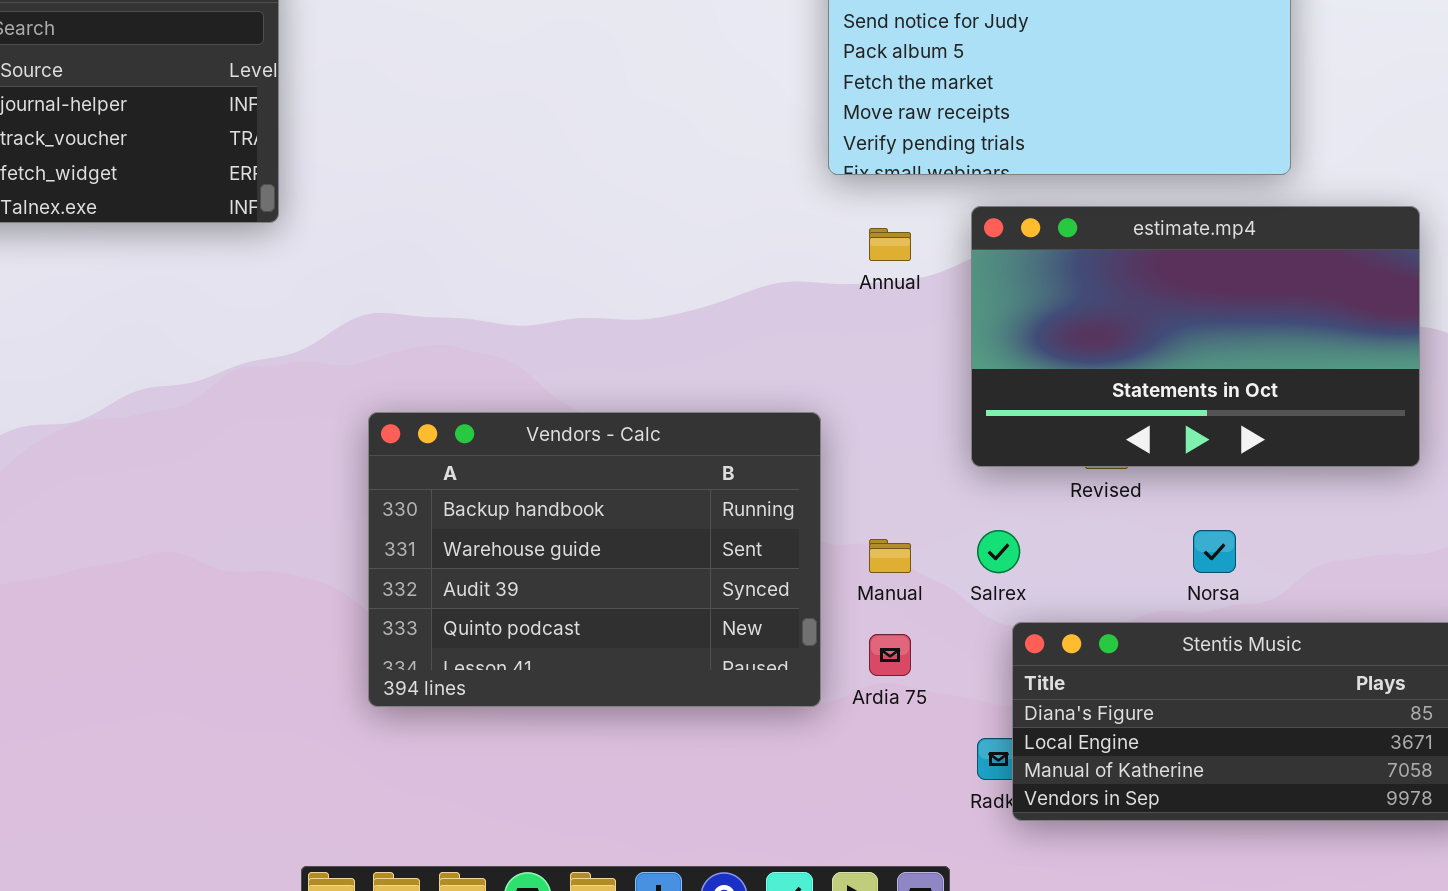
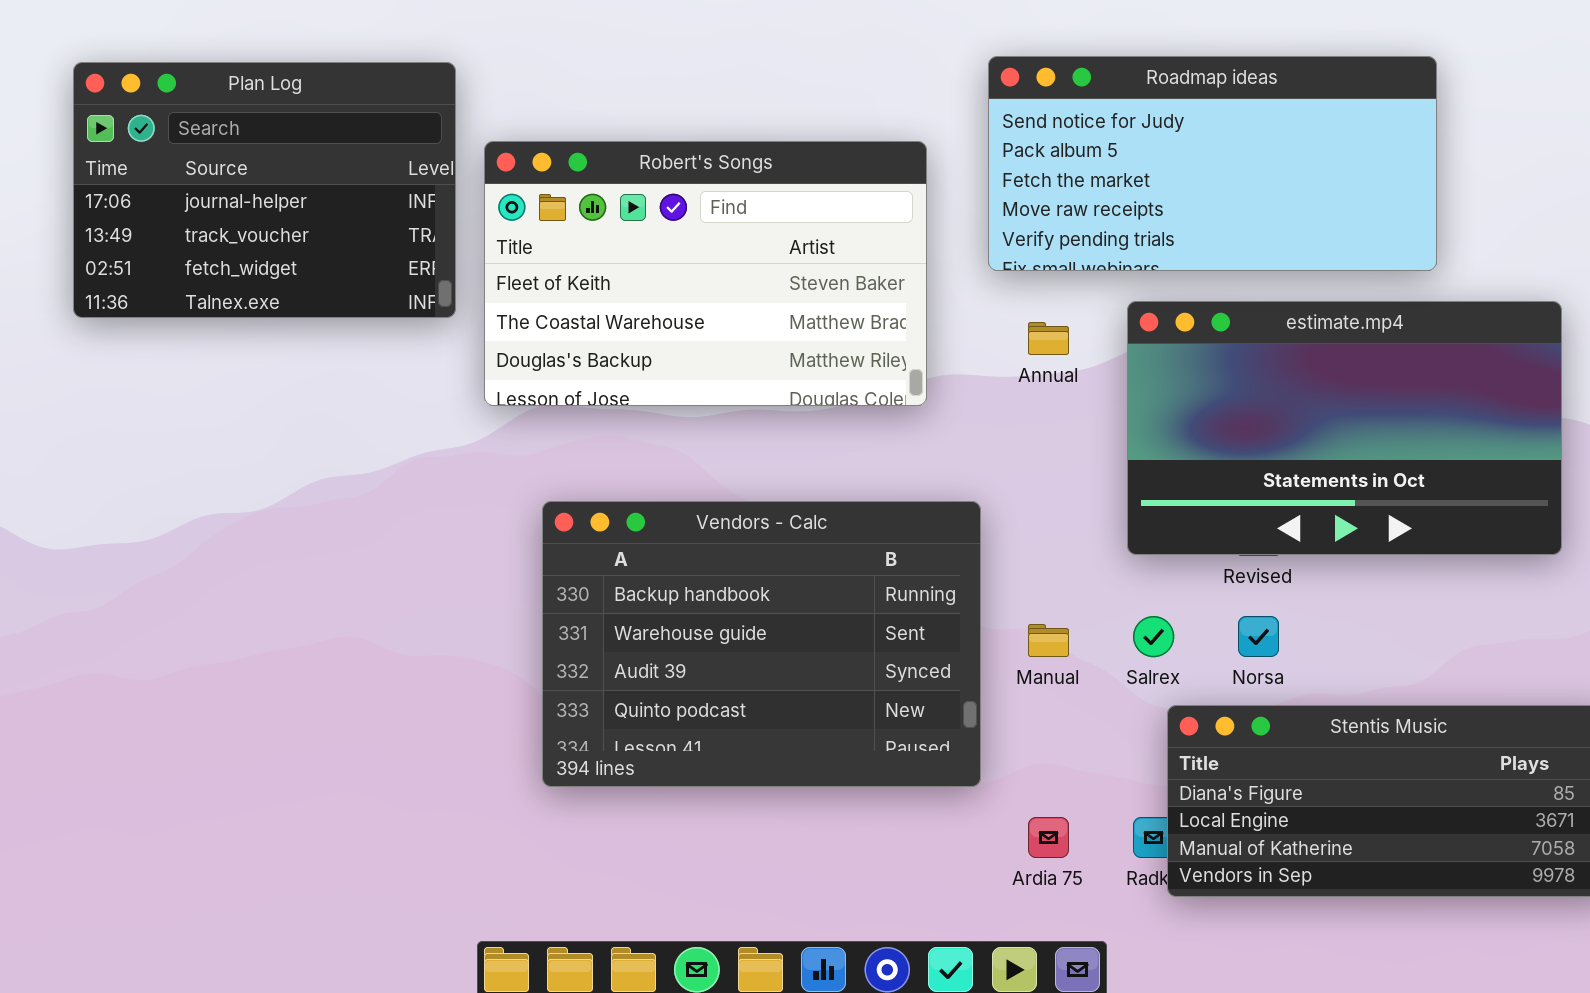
Robert's Songs: none -> [484,141,927,406], opened
Norsa: [1193,530,1236,573] -> [1238,616,1279,657], moved
Ardia 75: [869,634,911,676] -> [1028,817,1069,858], moved

